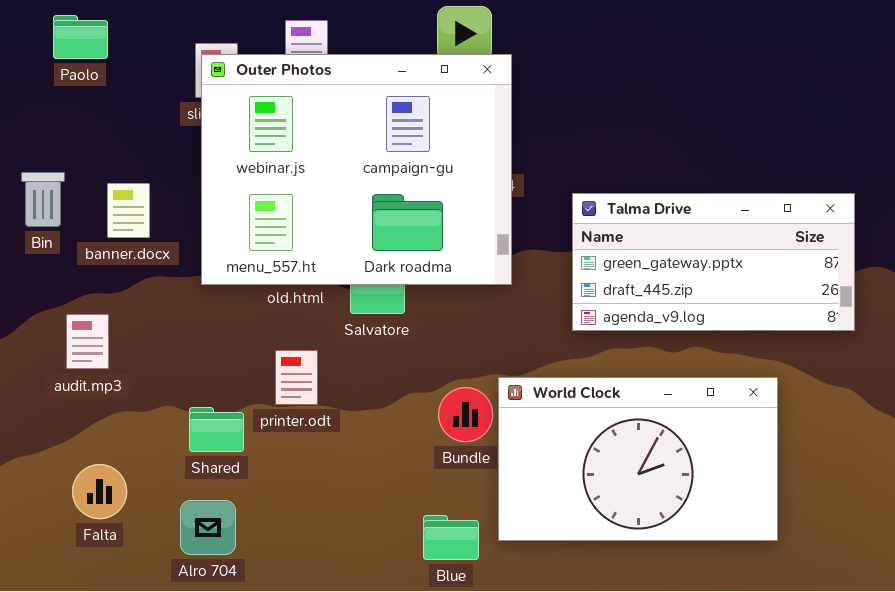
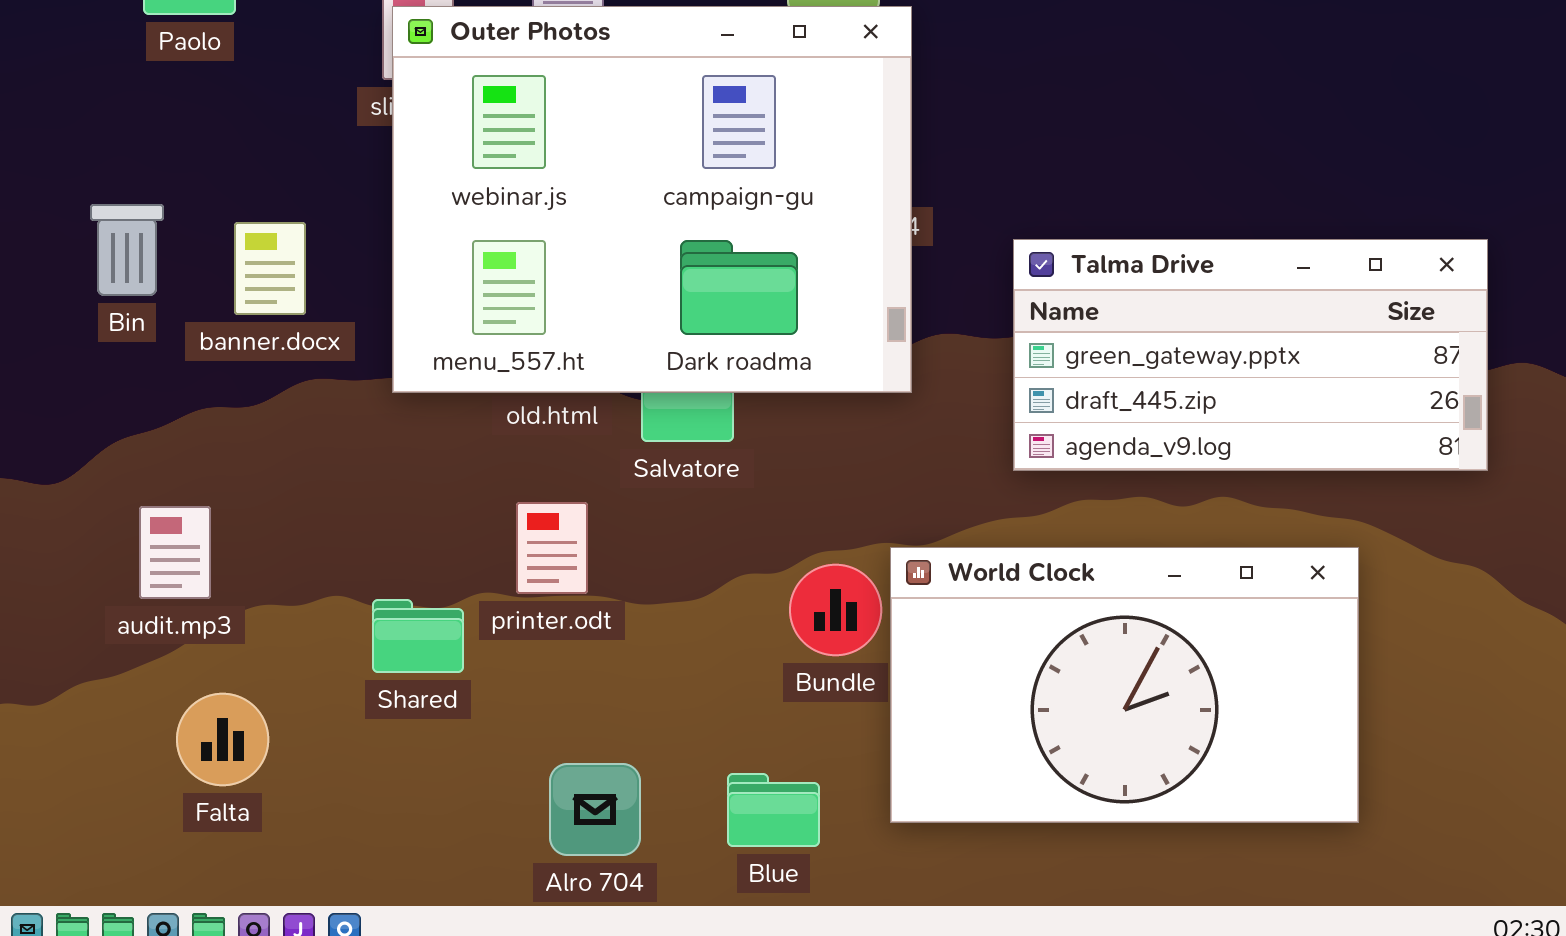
audit.mp3: [66,314,109,369] -> [139,506,211,599], moved
Alro 704: [180,500,236,555] -> [549,763,641,856], moved
Blue: [423,515,479,560] -> [727,773,820,847], moved

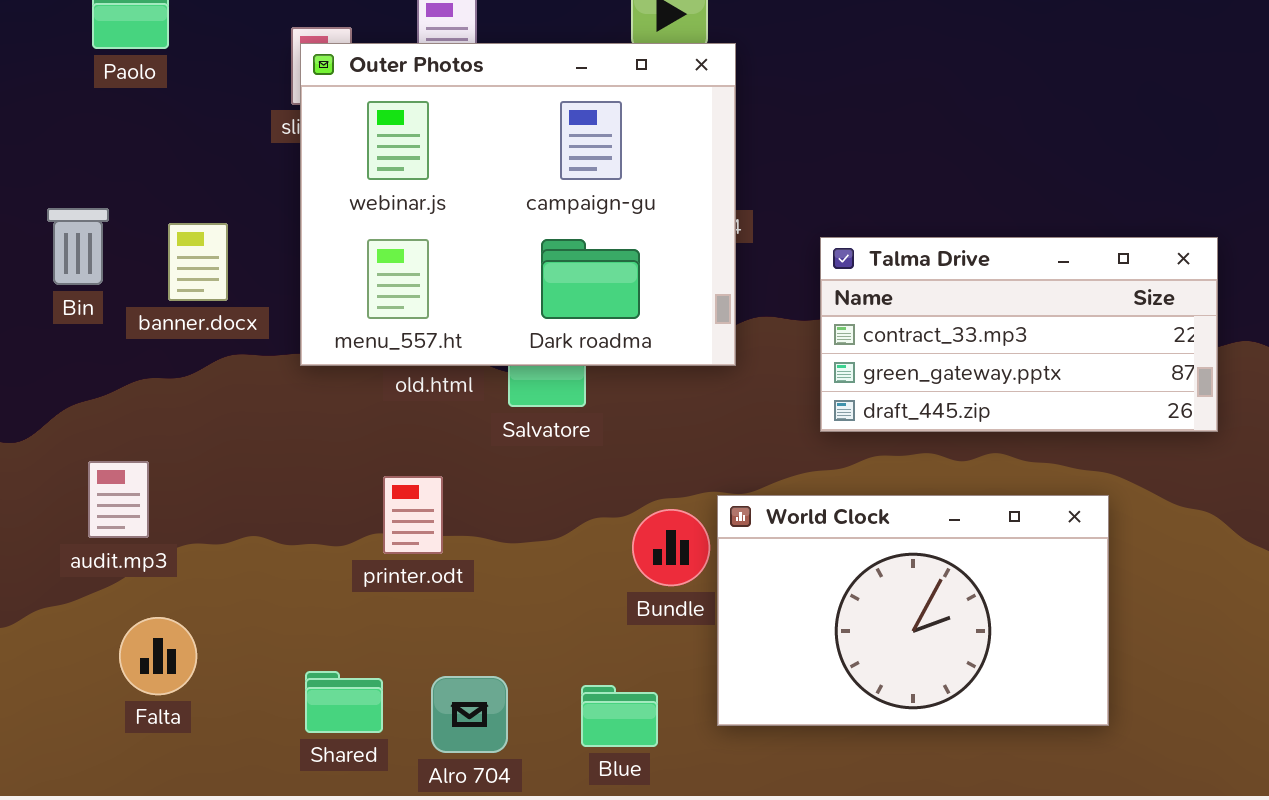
Talma Drive: [1013,239,1488,471] -> [820,237,1218,432], scrolled up 1 row
printer.odt: [516,502,588,594] -> [383,476,443,554], moved
Shared: [372,599,464,673] -> [305,671,383,733], moved

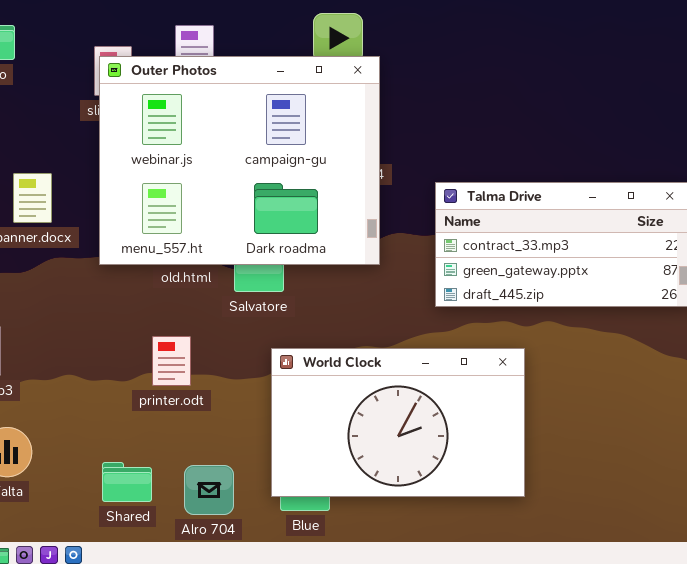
World Clock: [717,495,1109,726] -> [271,348,525,497], moved

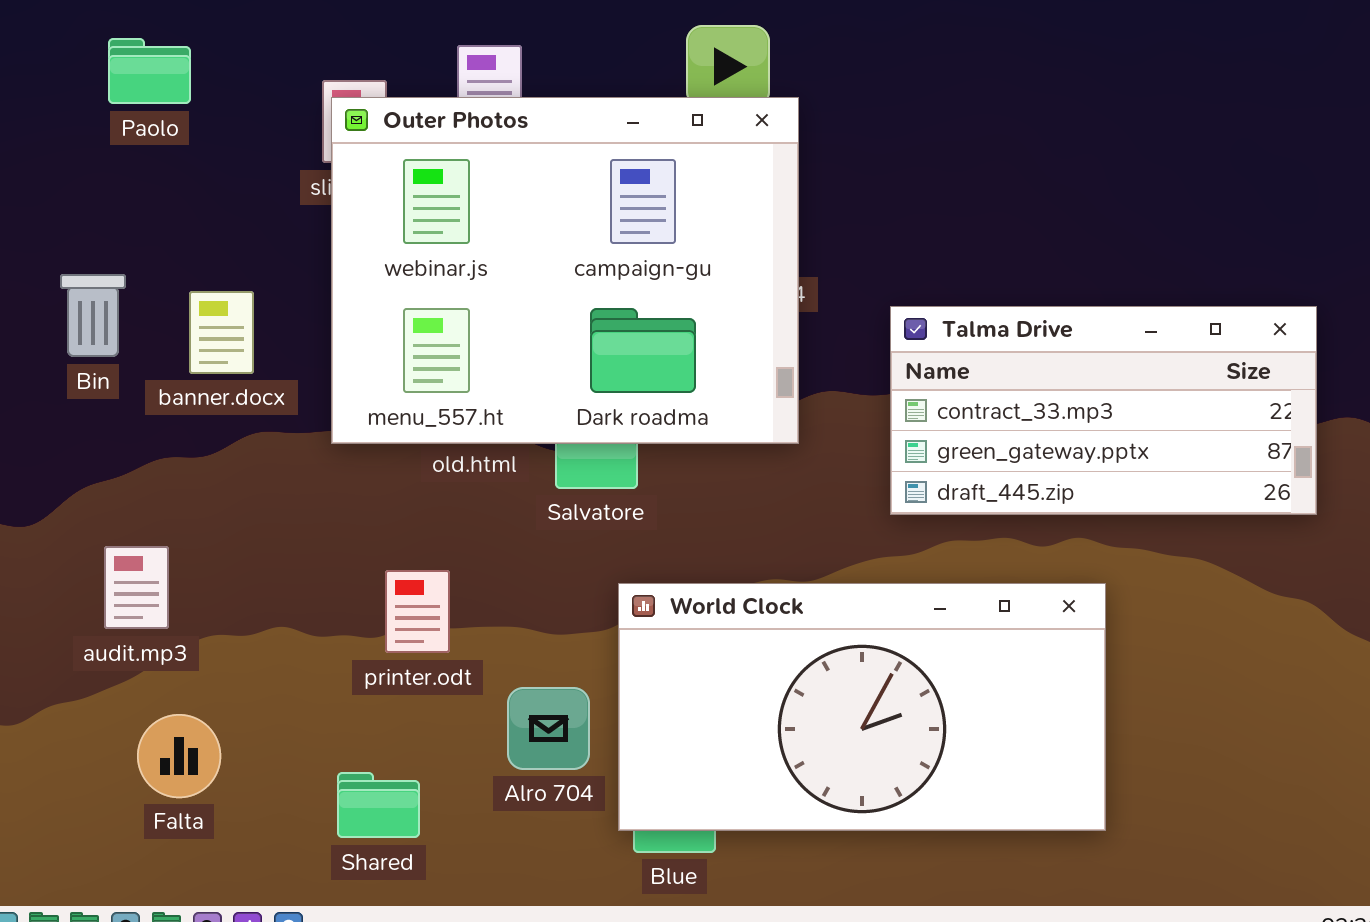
printer.odt: [152,336,191,386] -> [385,570,450,653], moved
World Clock: [271,348,525,497] -> [618,583,1106,831], resized
Alro 704: [184,465,234,515] -> [507,687,590,770], moved

